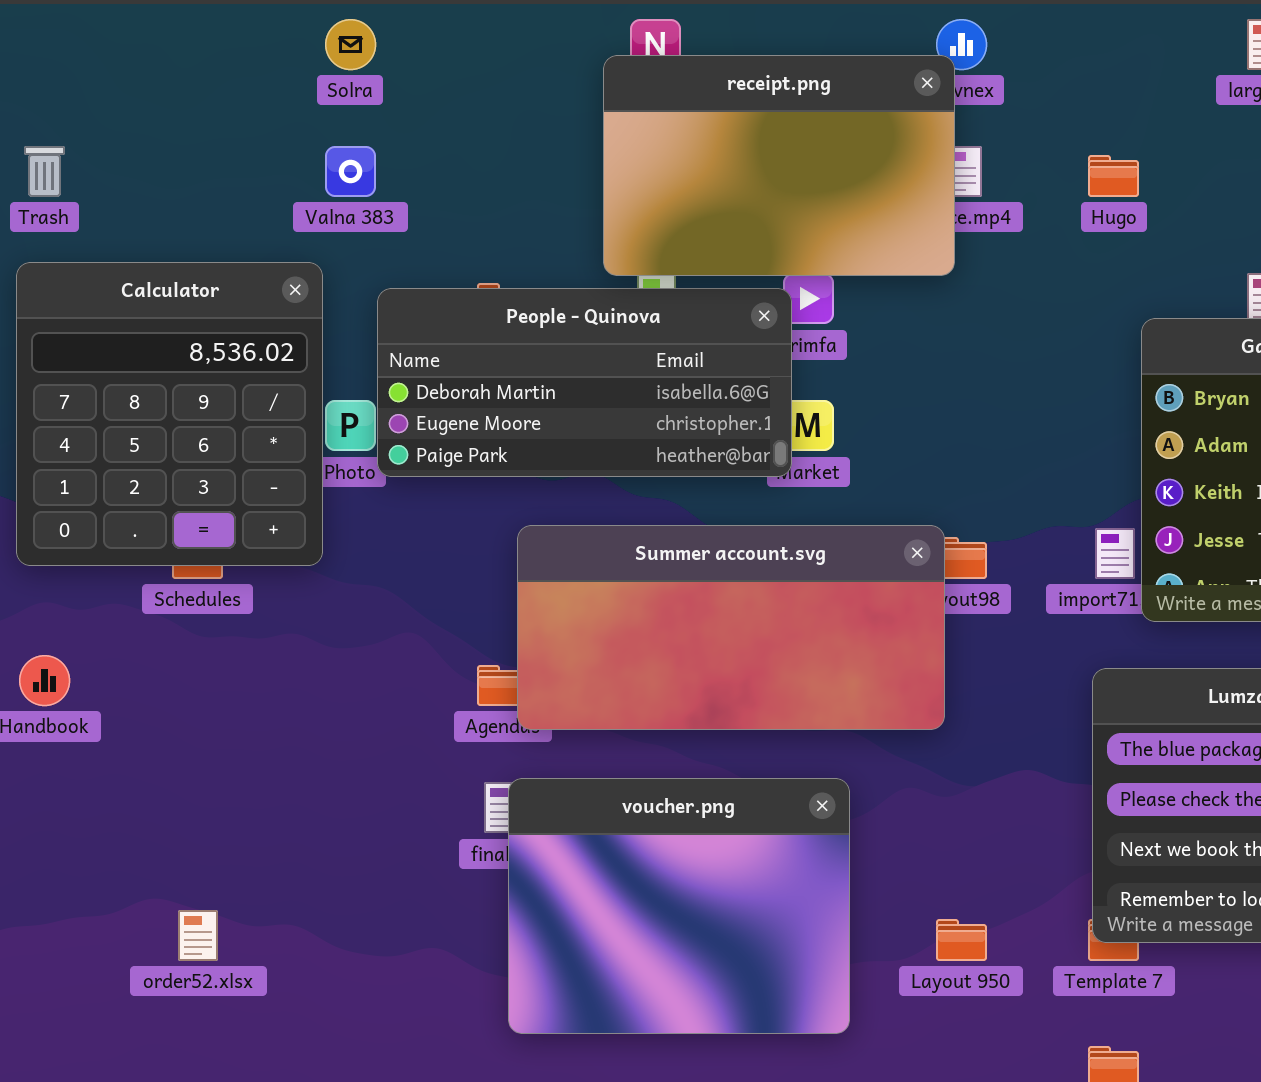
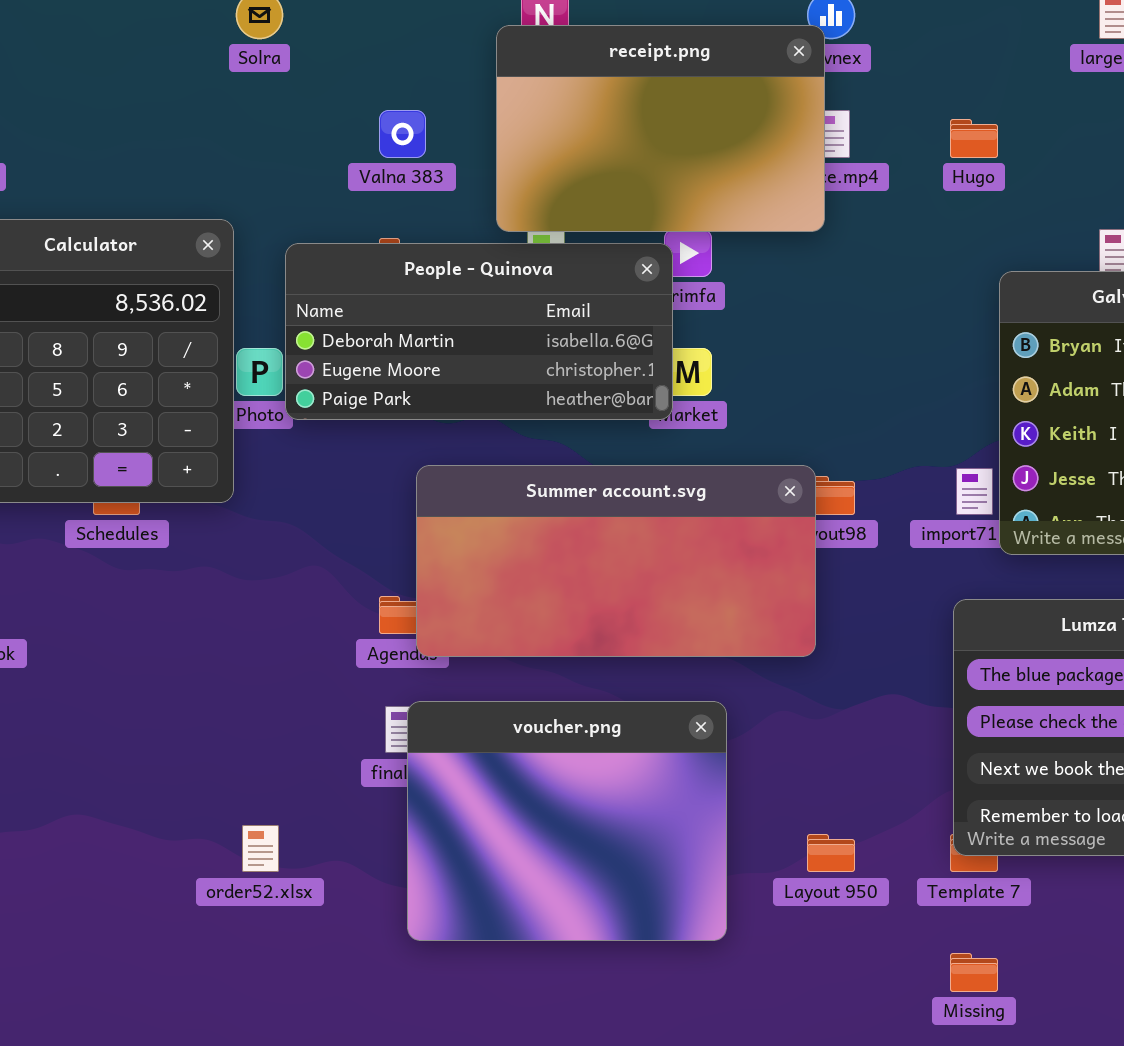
Valna 383: [325,146,376,197] -> [379,110,426,158], moved
order52.xlsx: [178,910,218,961] -> [242,825,279,872], moved

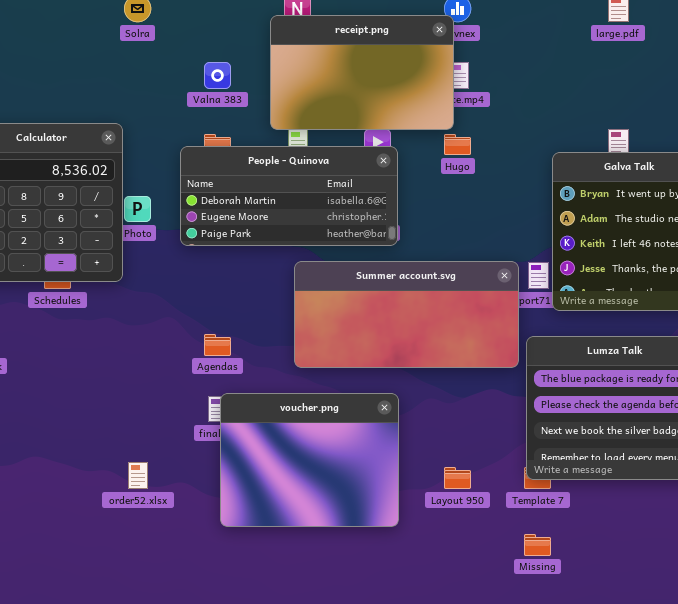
Hugo: [950,119,998,158] -> [444,134,471,155], moved
People - Quinova: [285,243,673,420] -> [180,146,398,246], moved
Summer account.svg: [416,465,816,657] -> [294,261,519,368], moved

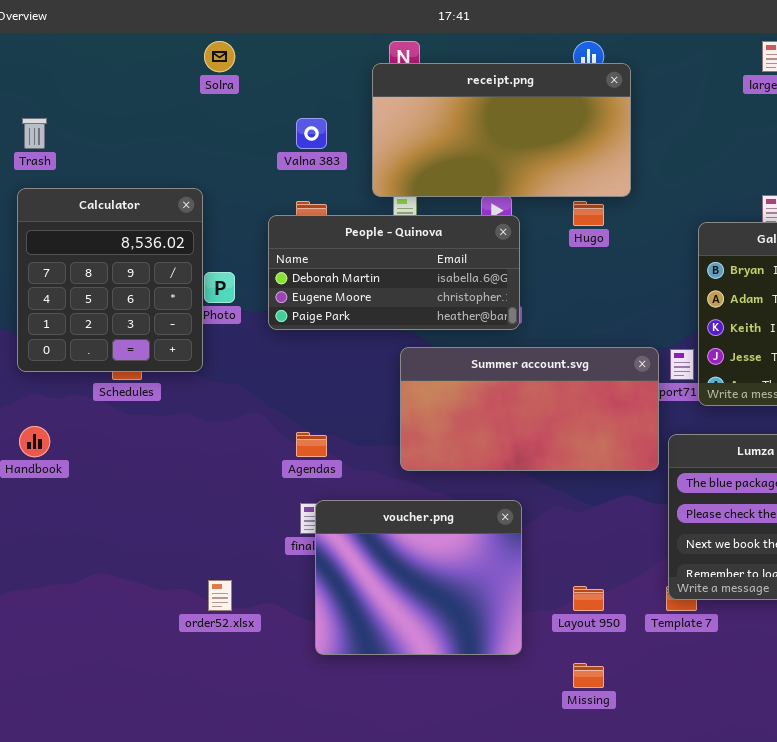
receipt.png: [270,15,454,130] -> [372,63,631,197], resized
Missing: [524,534,551,556] -> [573,663,604,688], moved

